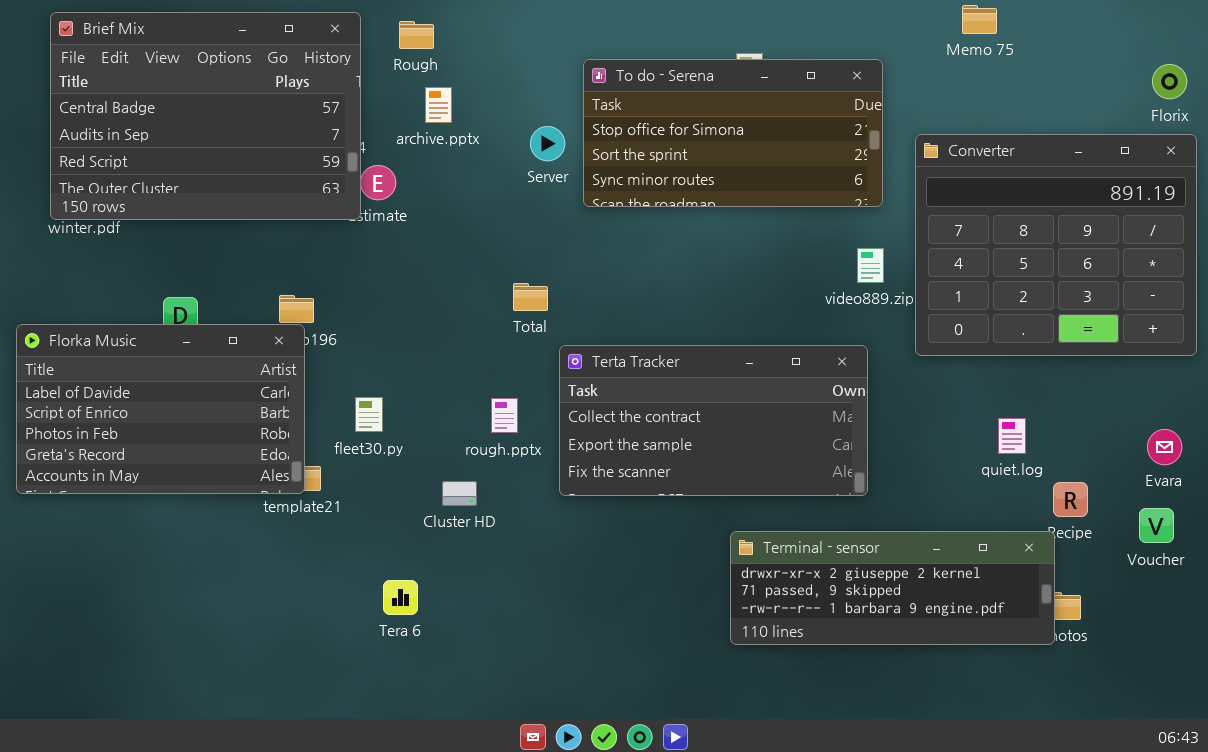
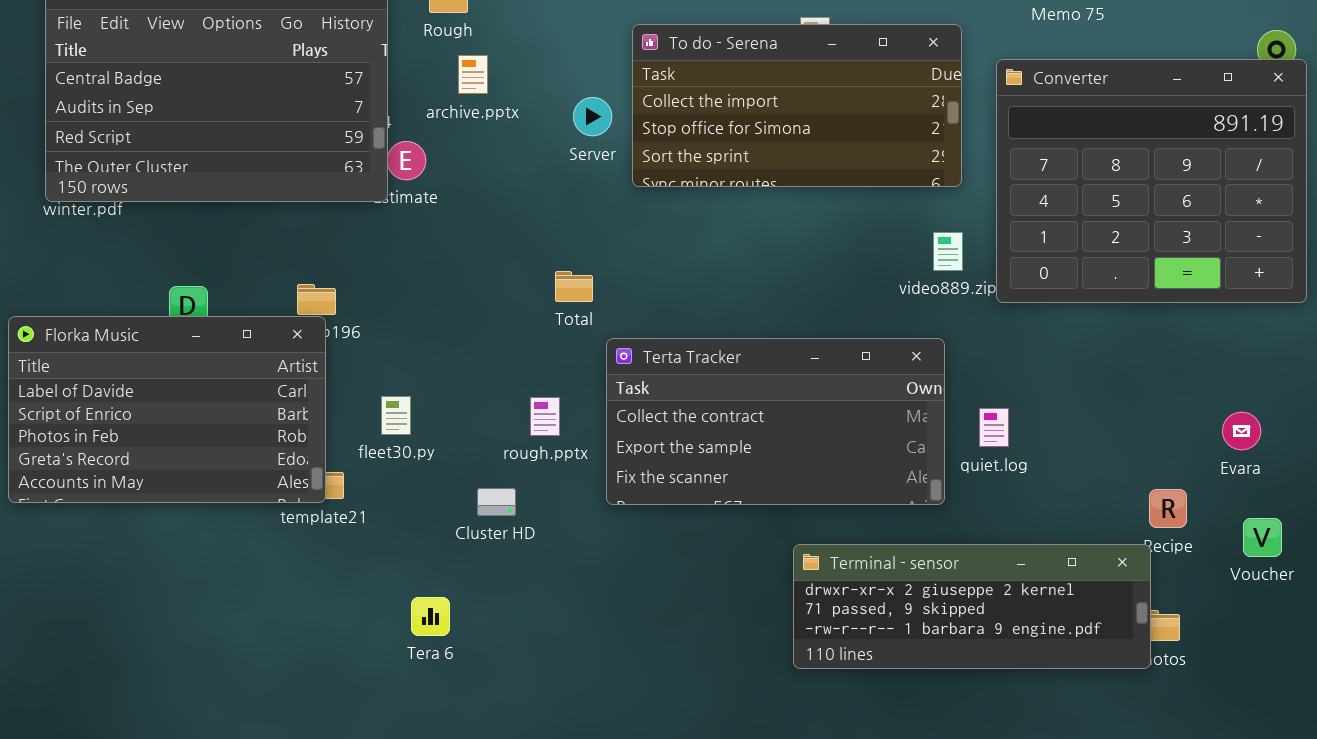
To do - Serena: [583,59,883,207] -> [632,24,962,187], scrolled up 1 row
Converter: [915,134,1197,356] -> [996,59,1307,303], moved
quiet.log: [998,418,1026,454] -> [979,408,1009,447], moved
Evara: [1147,429,1182,465] -> [1222,412,1261,450], moved

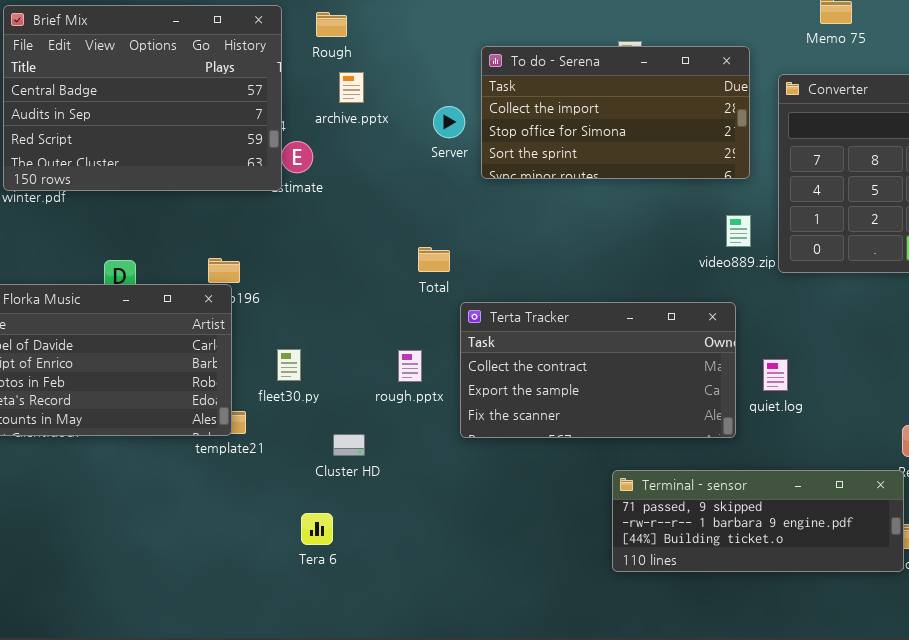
Cluster HD: [477,488,516,516] -> [333,434,365,456], moved
Terminal - sensor: [793,544,1151,669] -> [612,470,904,572], scrolled down 1 row

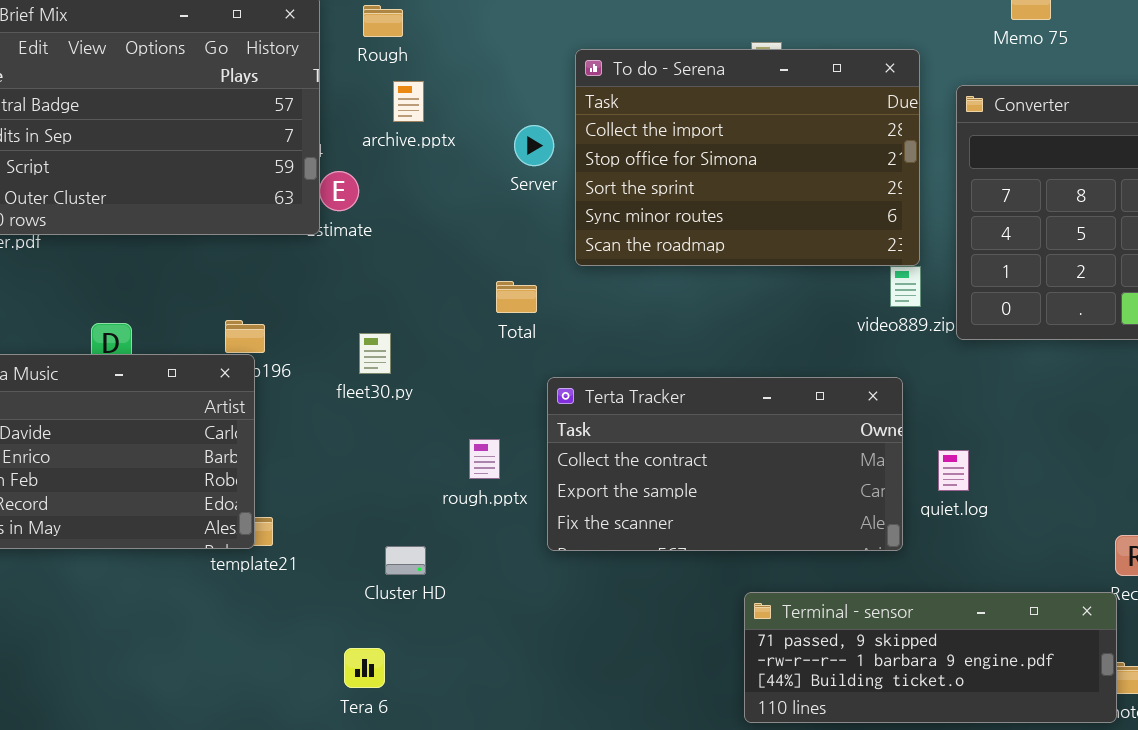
To do - Serena: [481,46,750,179] -> [575,49,920,266], resized
Total: [418,247,450,272] -> [496,281,537,313], moved
fleet30.py: [277,349,301,381] -> [359,333,391,374], moved

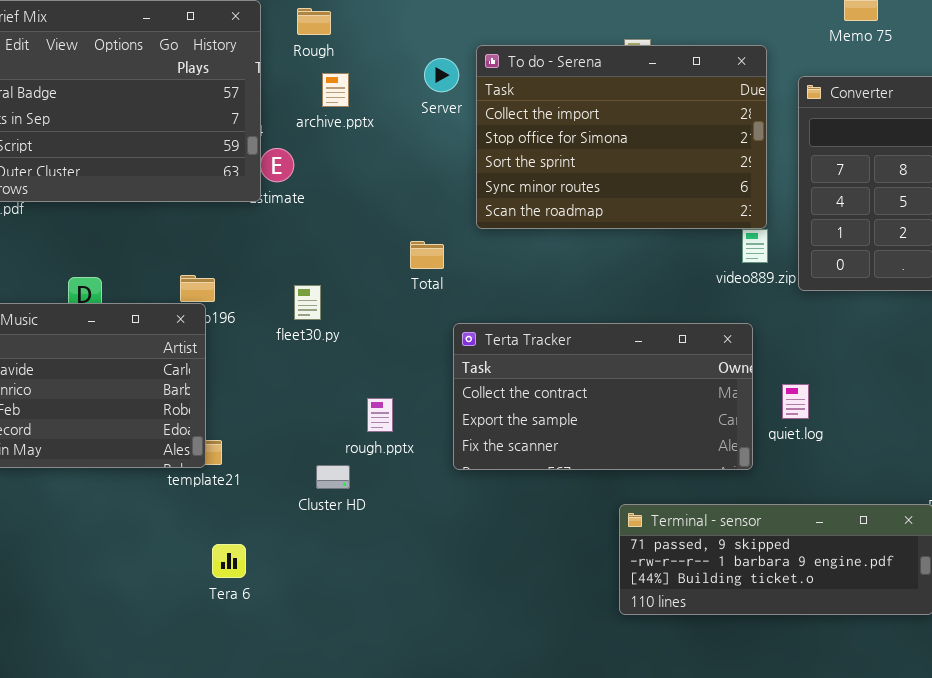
Server: [514,125,554,166] -> [424,58,459,92], moved
rough.pptx: [469,439,500,479] -> [367,398,393,432], moved
Tera 6: [344,648,385,688] -> [212,544,246,578], moved

